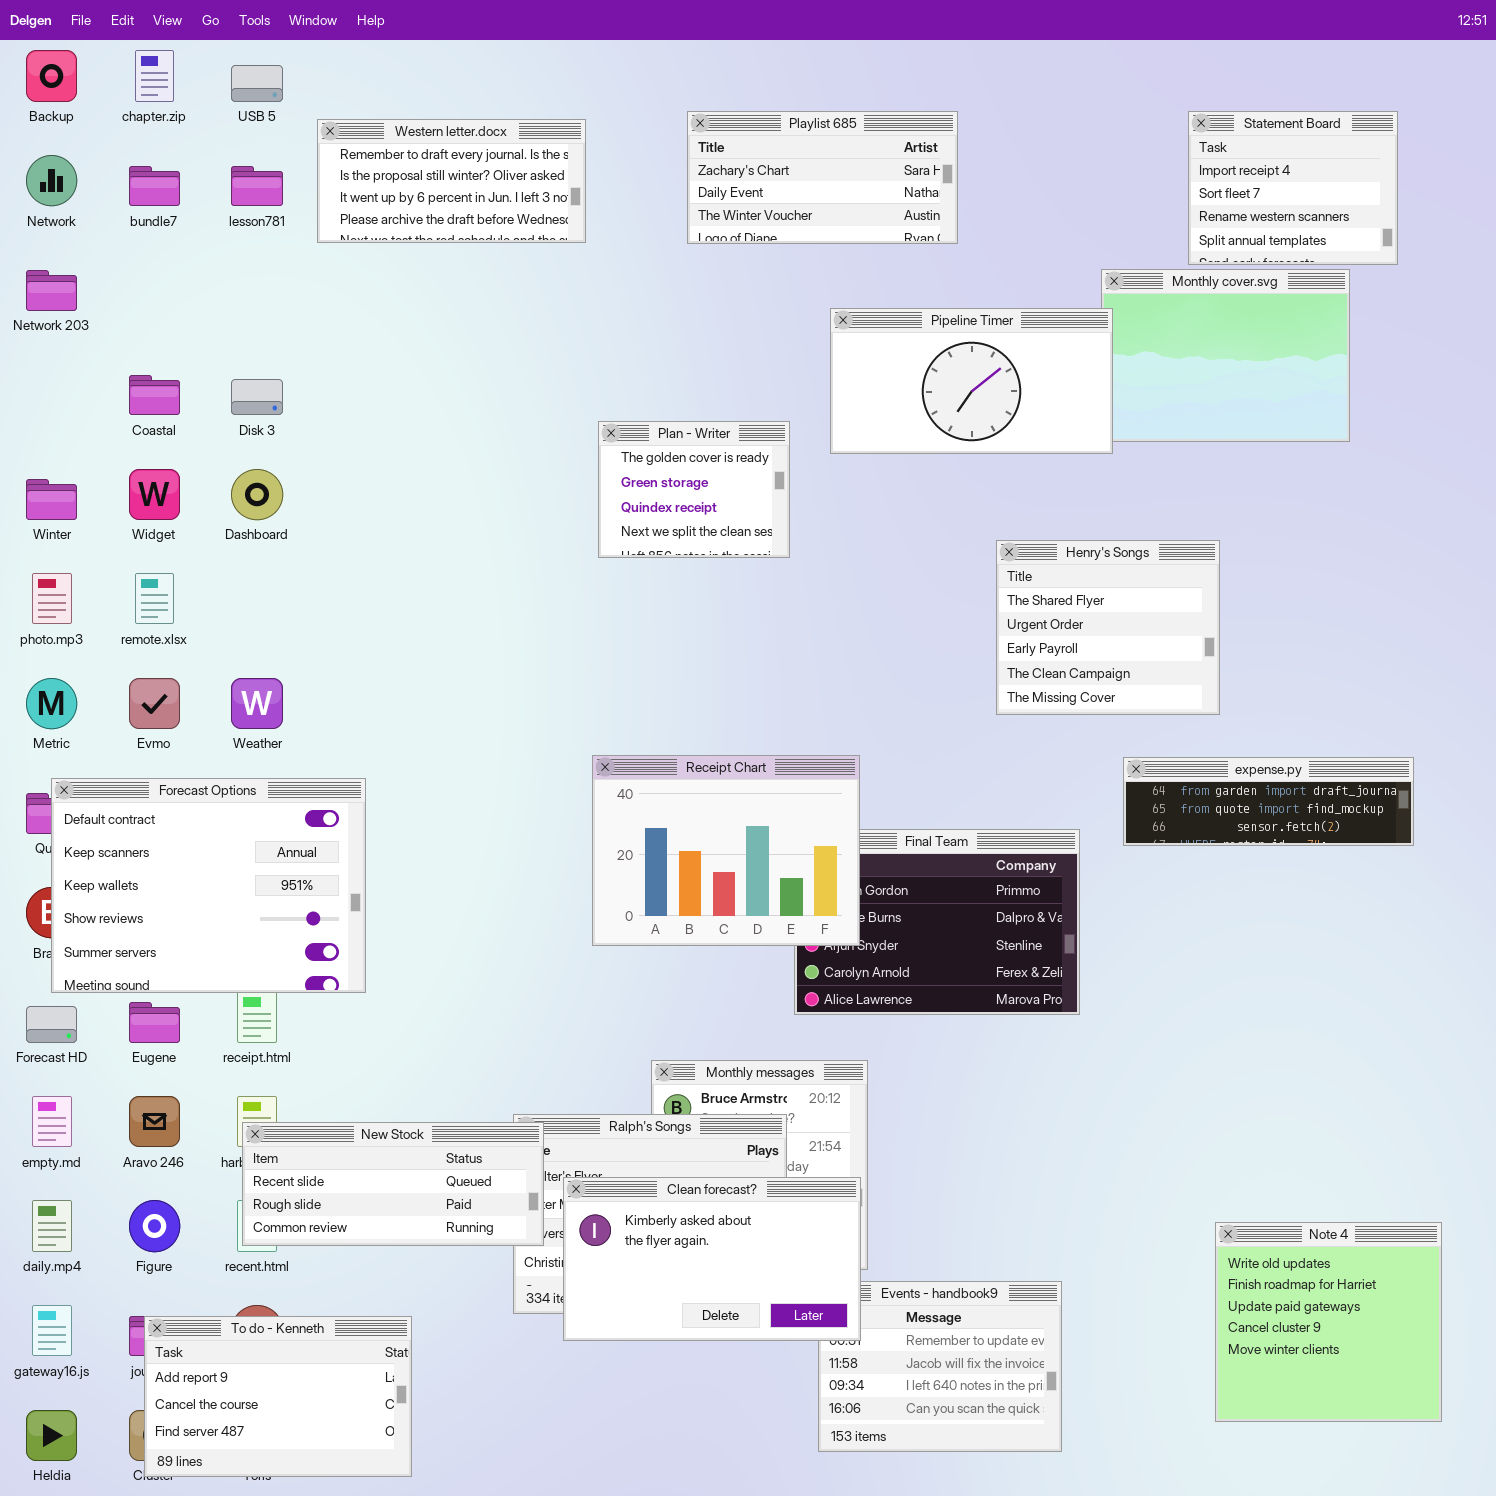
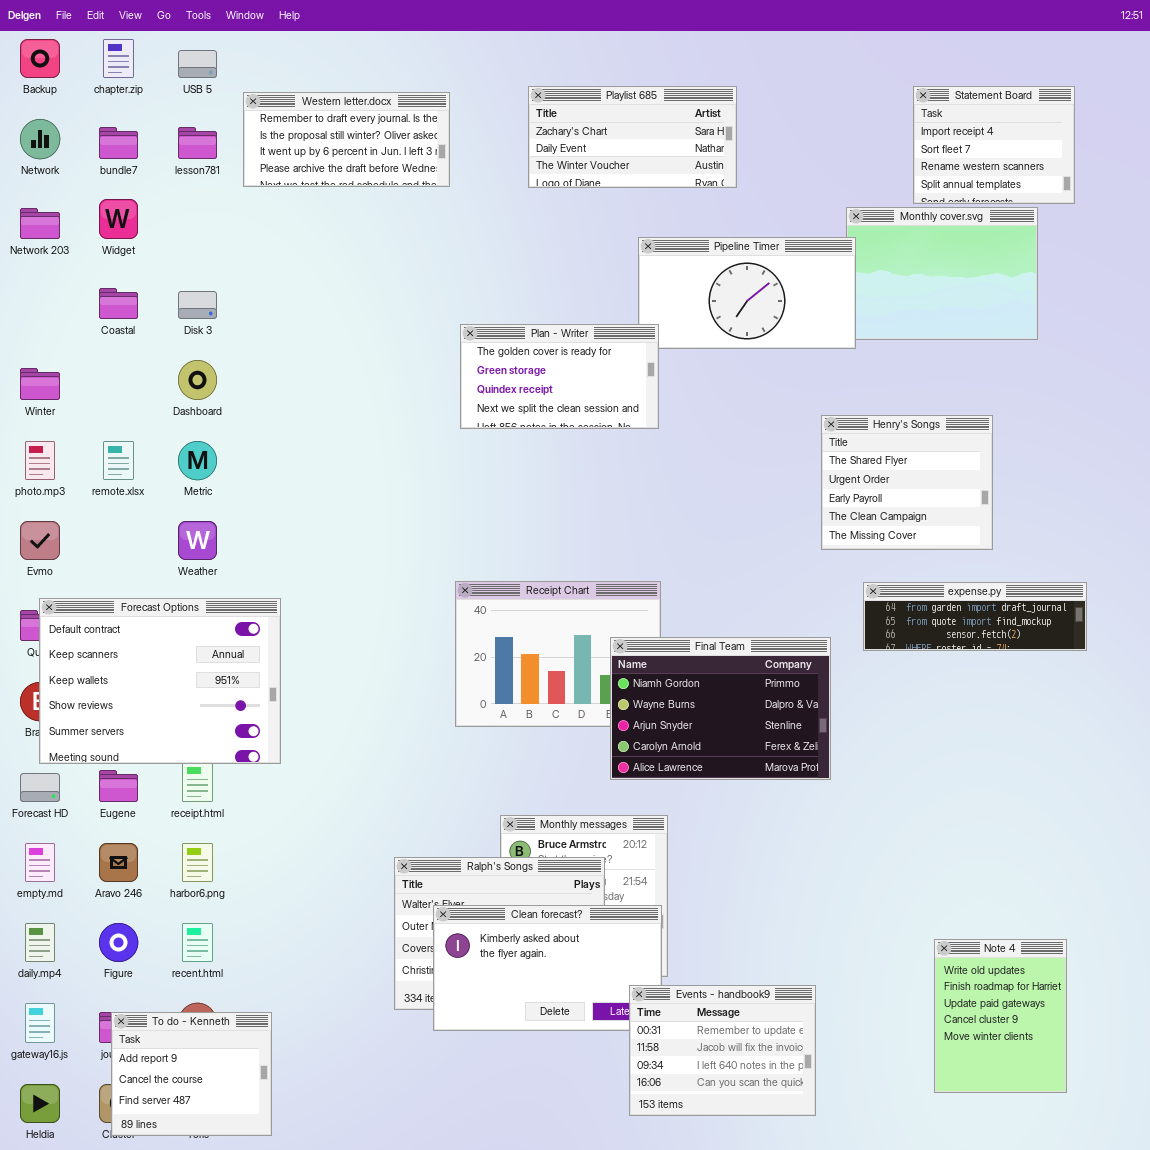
Plan - Writer: [598,421,790,558] -> [460,324,659,429], resized
Widget: [129,469,180,520] -> [99,199,138,239], moved
Henry's Songs: [996,540,1220,715] -> [821,415,993,550], moved
Metric: [26,678,77,729] -> [178,441,217,480], moved
Evmo: [129,678,180,729] -> [20,521,60,560], moved
Final Team: [794,829,1080,1015] -> [610,637,831,780], raised
New Stock: [242,1122,544,1246] -> none, closed
Note 4: [1215,1222,1442,1422] -> [934,939,1067,1093], resized
Events - handbook9: [818,1281,1062,1452] -> [629,985,816,1116], raised
To do - Kenneth: [144,1316,412,1477] -> [111,1012,272,1136], resized

